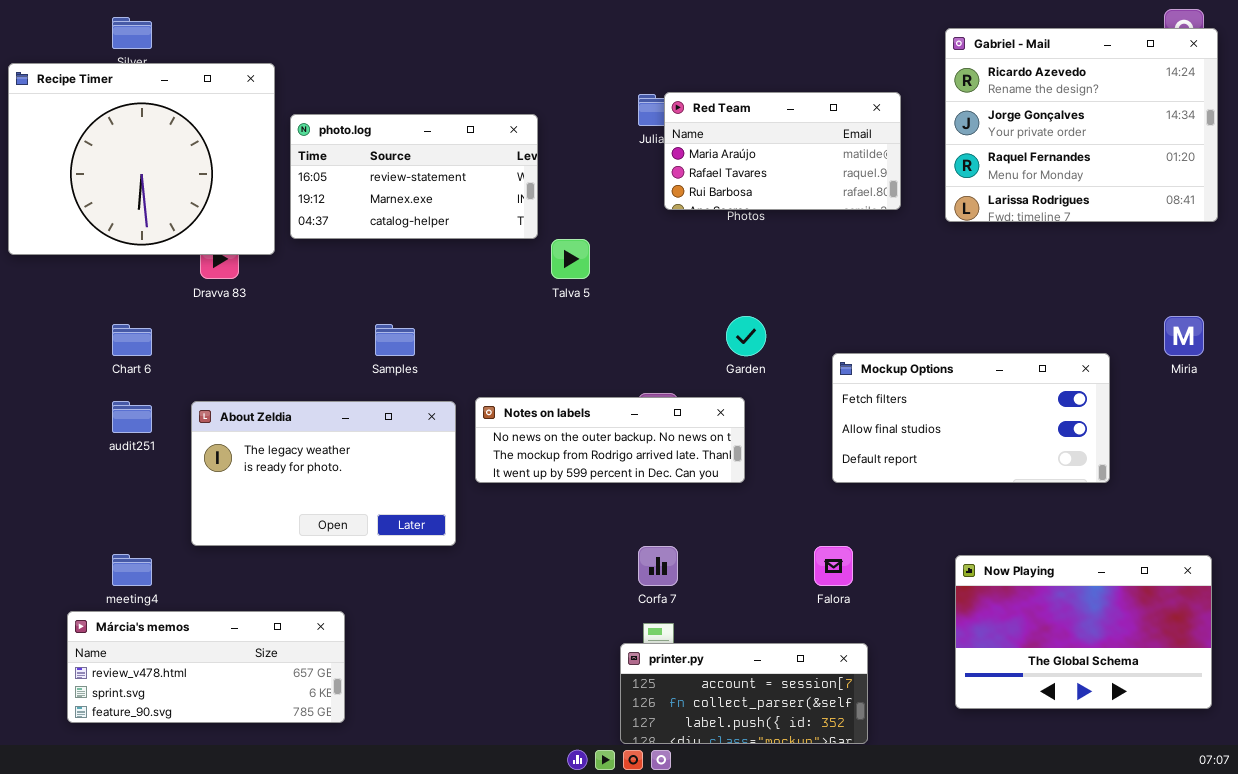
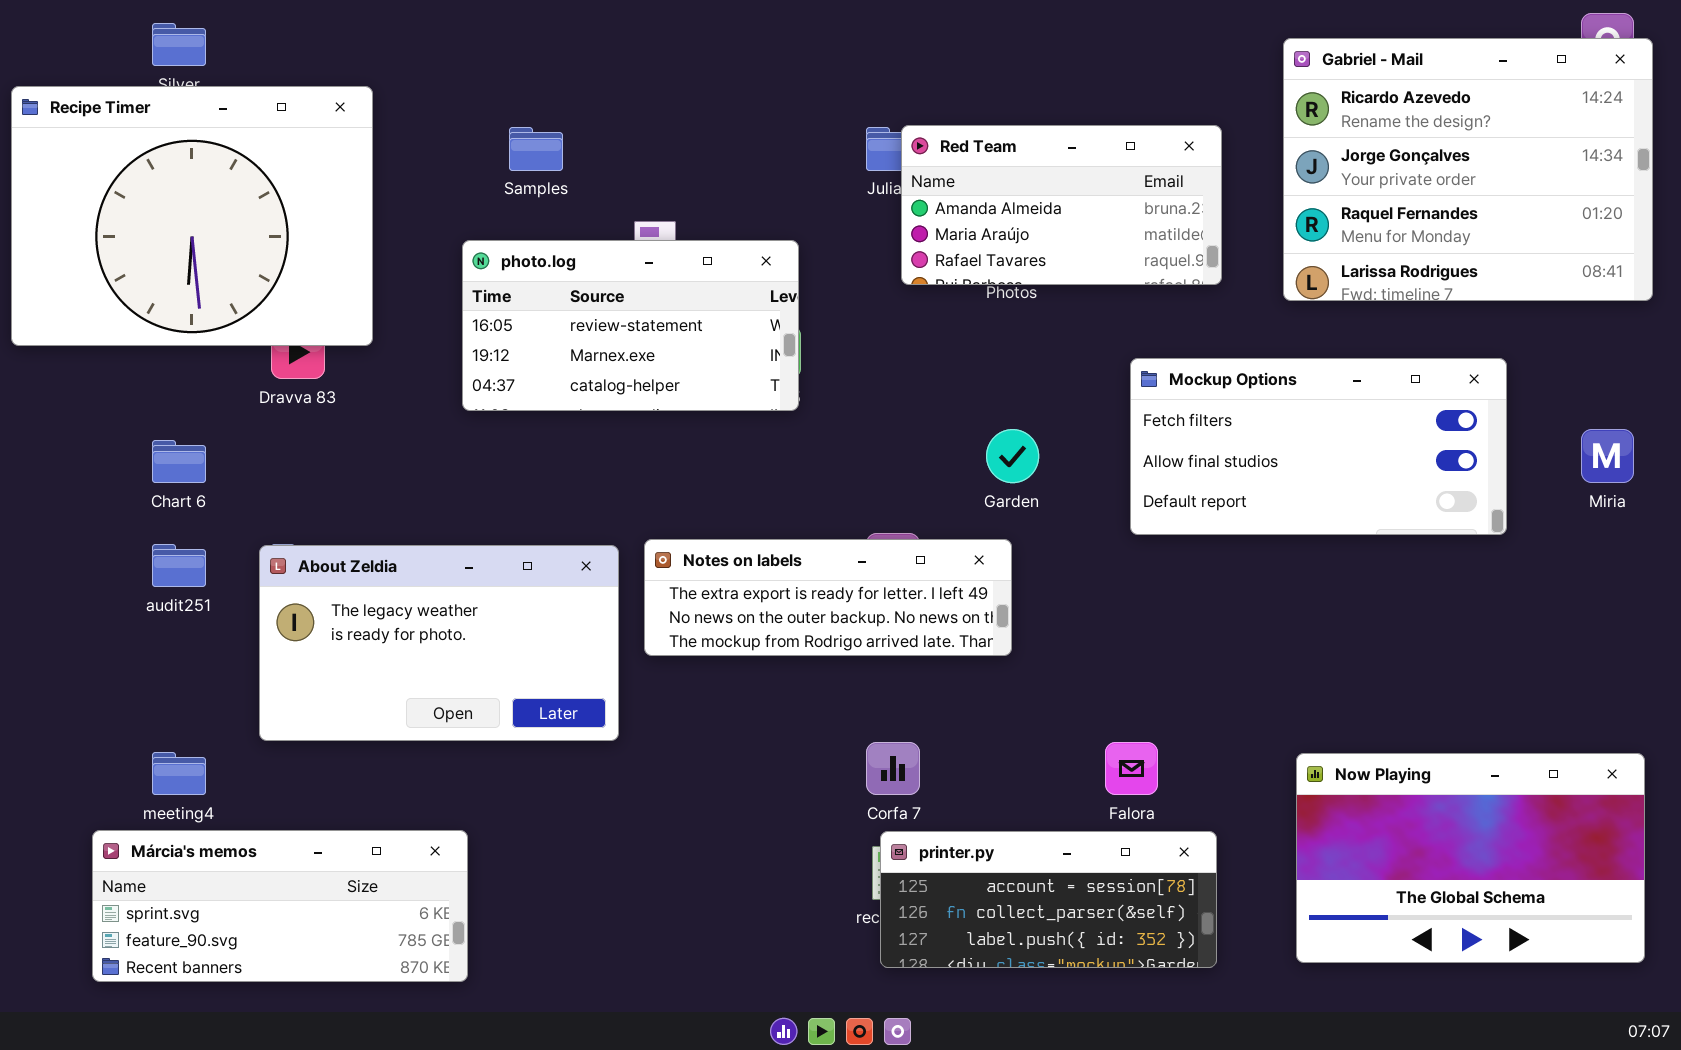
Red Team: [664,92,901,210] -> [901,125,1222,285], scrolled up 1 row
photo.log: [290,114,538,239] -> [462,240,799,411], moved
Samples: [375,324,415,356] -> [509,127,563,171], moved
Mockup Options: [832,353,1110,483] -> [1130,358,1507,535], moved
Notes on labels: [475,397,745,483] -> [644,539,1012,656], scrolled up 1 row
Márcia's memos: [67,611,345,723] -> [92,830,468,982], scrolled down 1 row
printer.py: [620,643,868,744] -> [880,831,1217,968], moved

